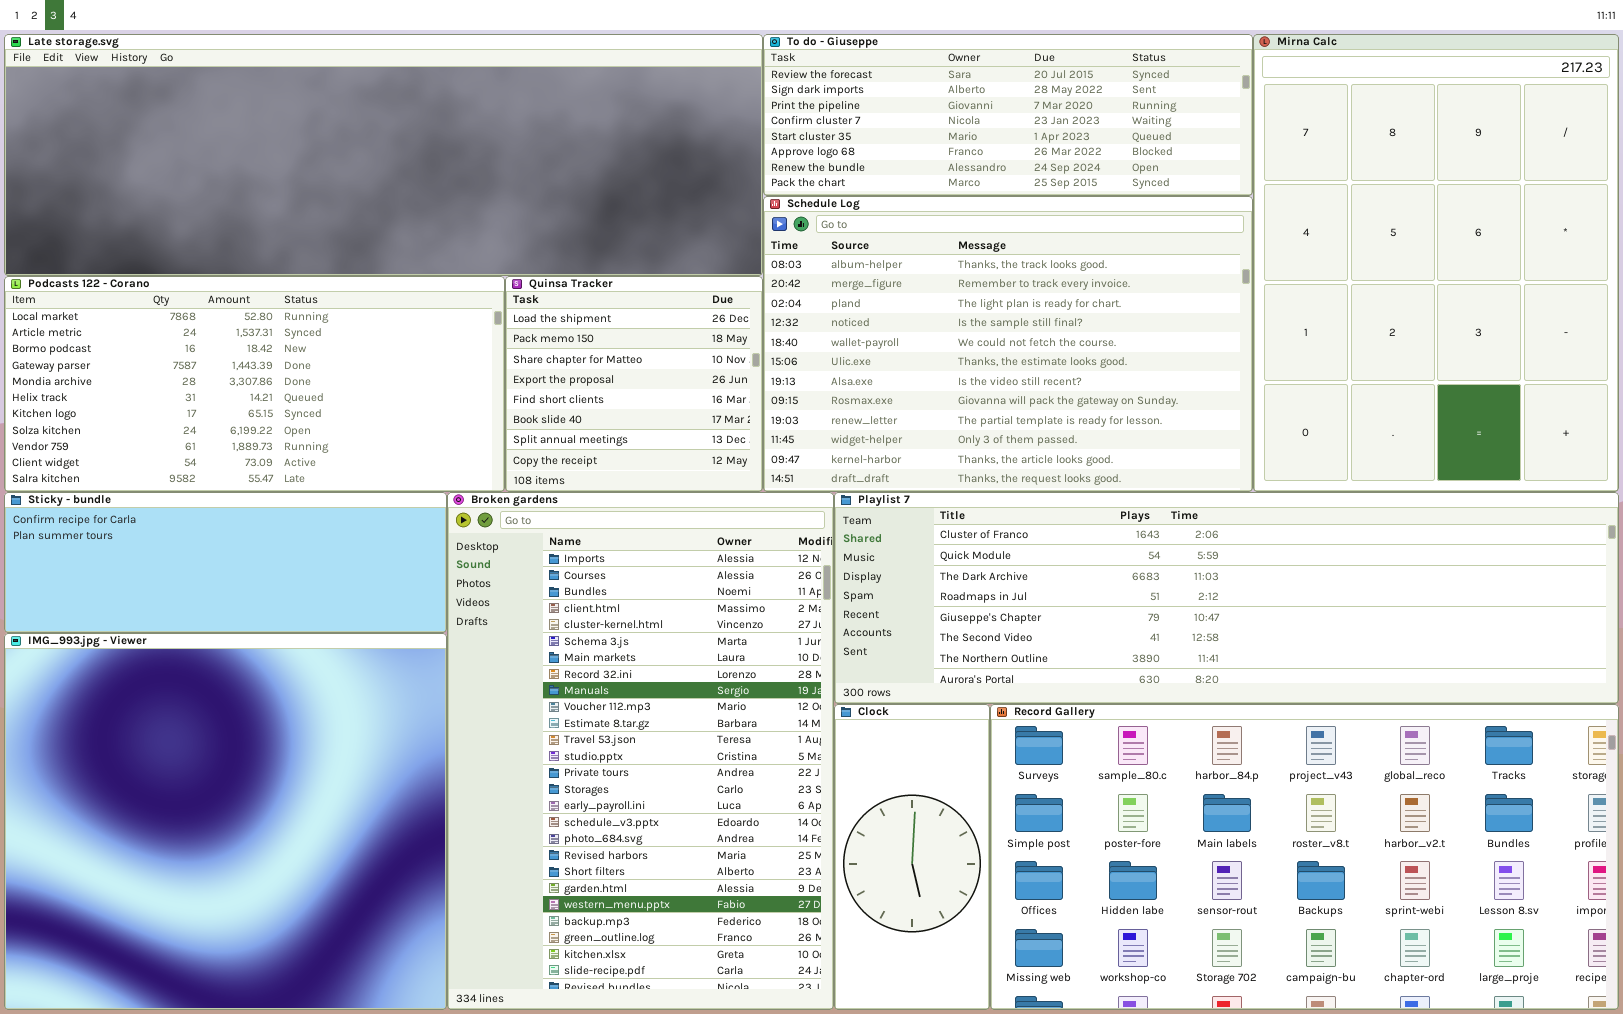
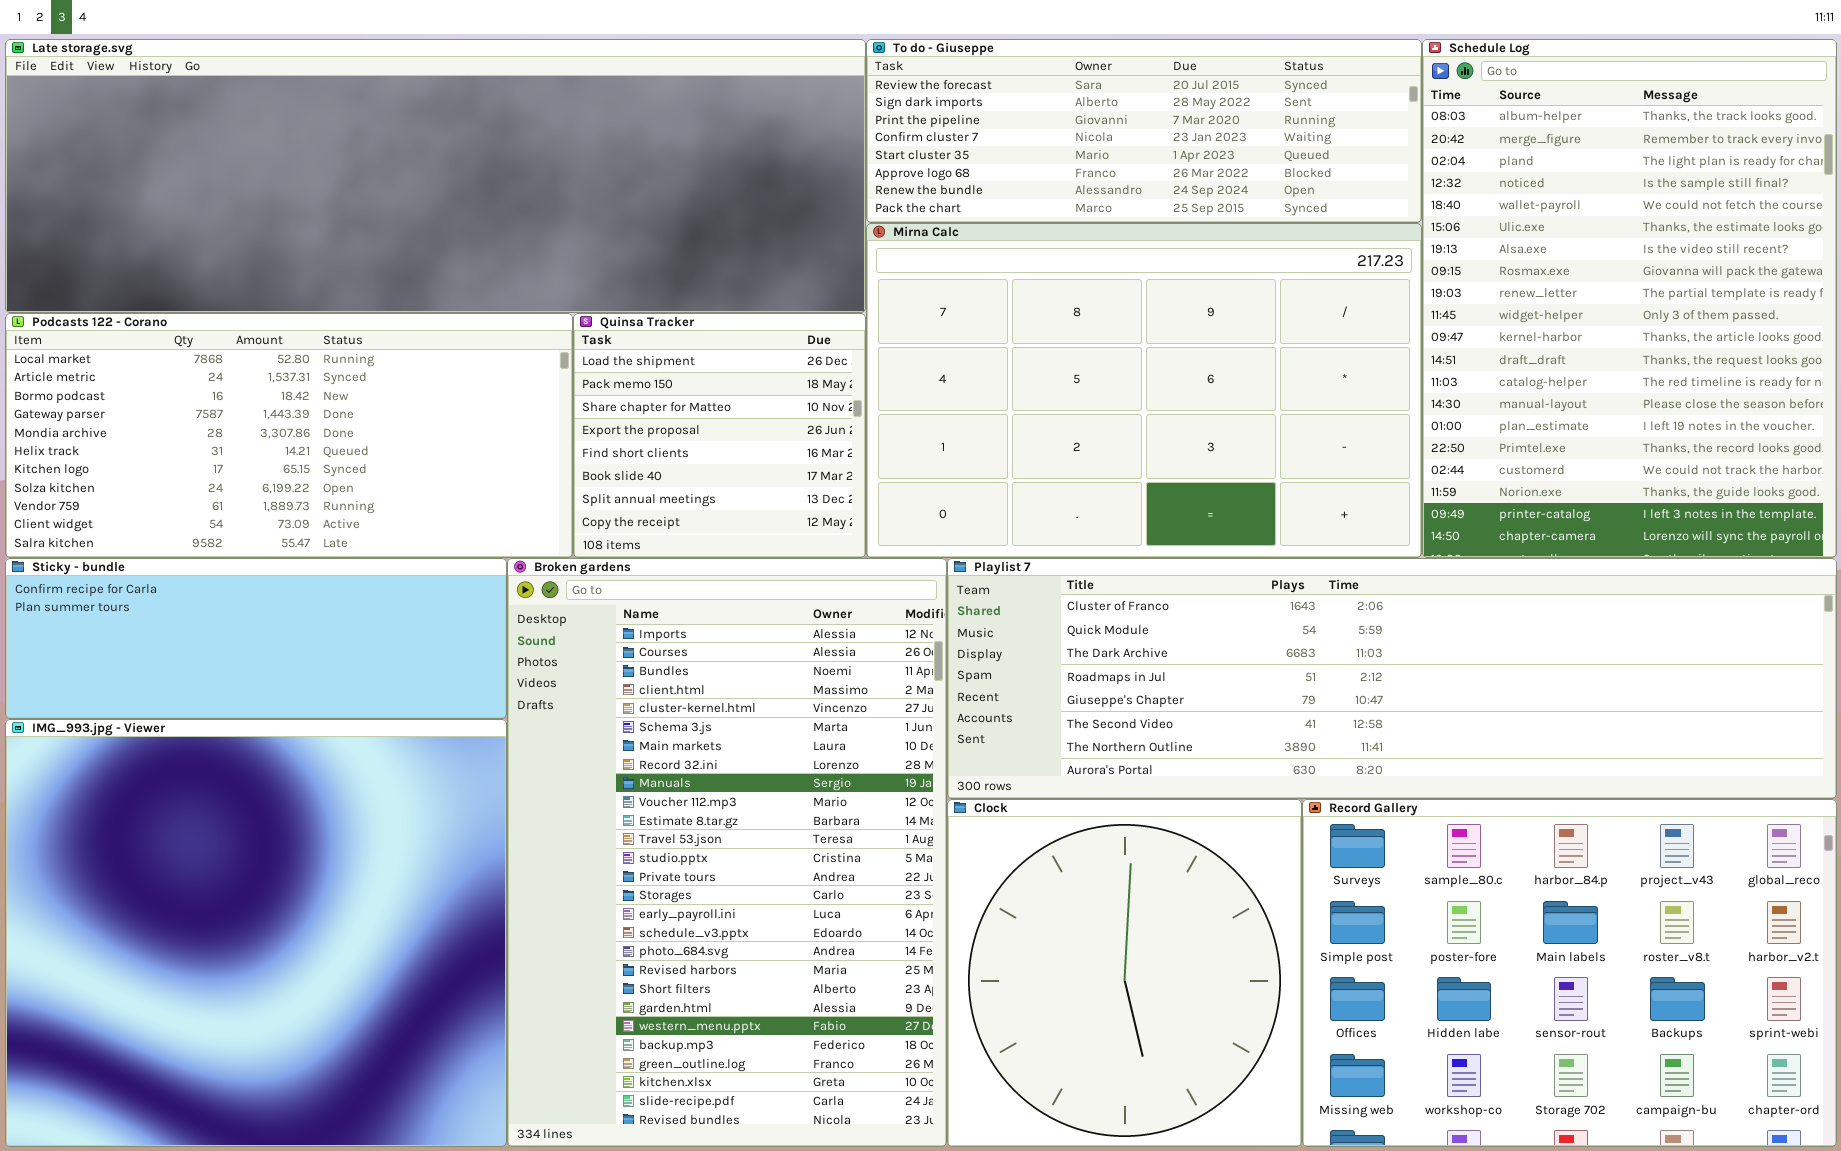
Mirna Calc: [1253,34,1619,492] -> [866,223,1422,558], moved, resized
Schedule Log: [763,196,1253,492] -> [1422,39,1837,558], moved, resized
Clock: [834,704,990,1010] -> [947,799,1302,1147], resized
Record Gallery: [990,704,1619,1010] -> [1302,799,1837,1147], resized

